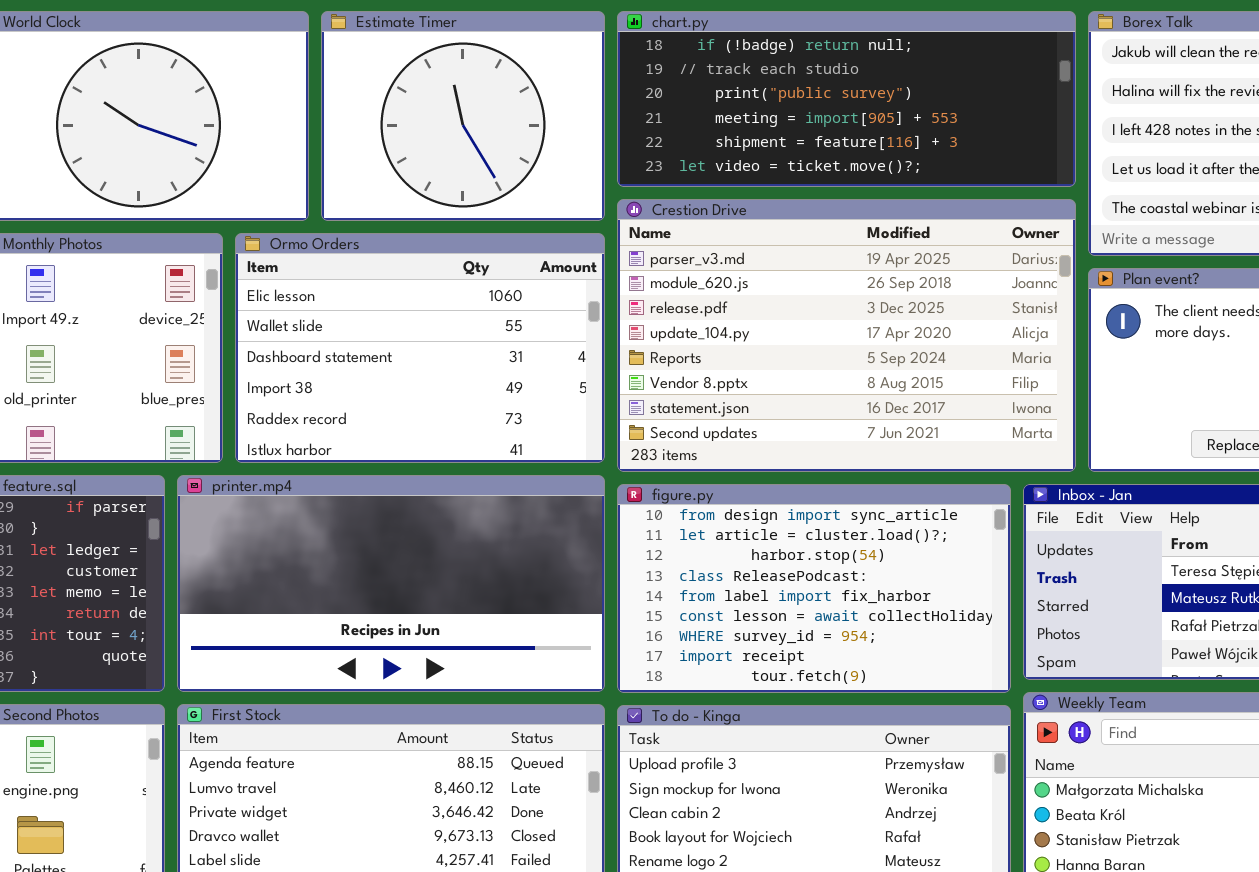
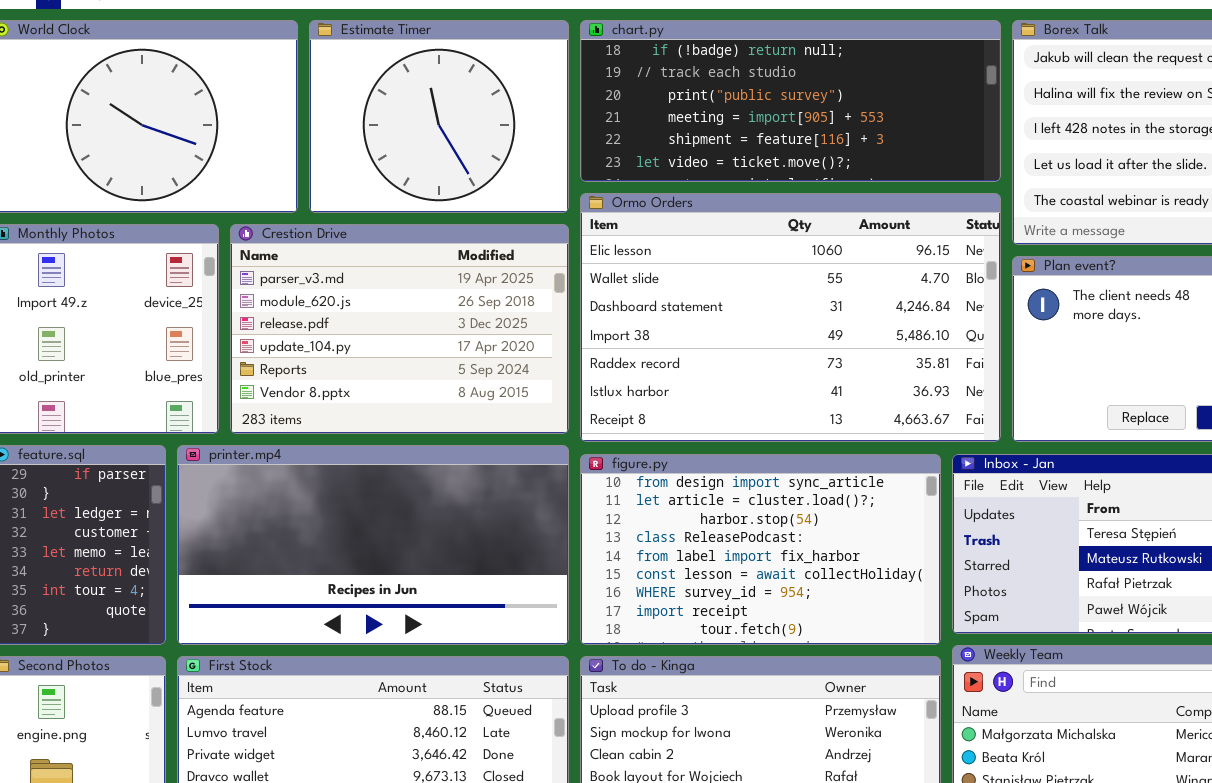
Crestion Drive: [617,199,1076,472] -> [230,224,569,434], moved, resized
Ormo Orders: [235,233,605,463] -> [580,193,1001,442], moved, resized

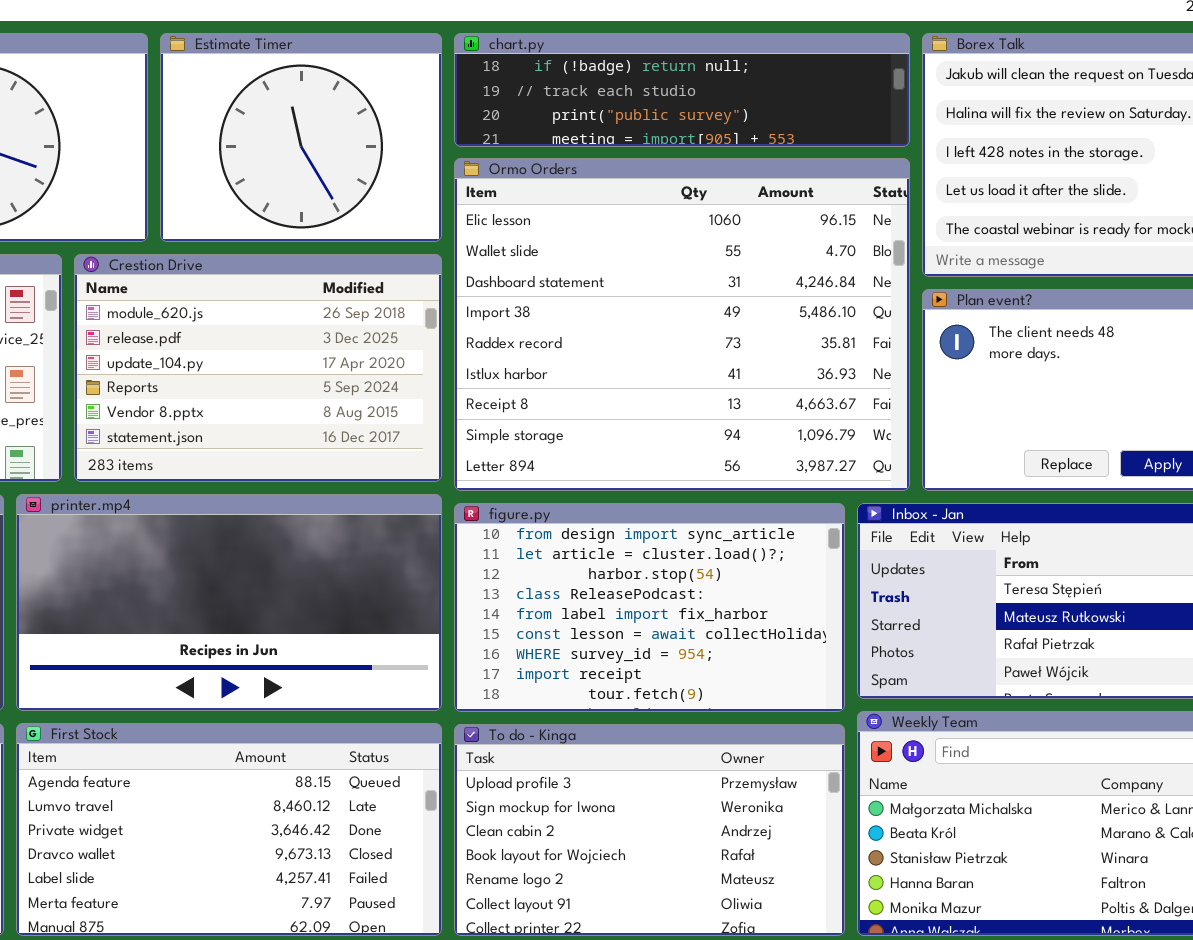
chart.py: [580,20,1001,182] -> [454,33,910,147], resized
Ormo Orders: [580,193,1001,442] -> [454,158,910,491], resized
Crestion Drive: [230,224,569,434] -> [74,254,442,482], scrolled down 1 row

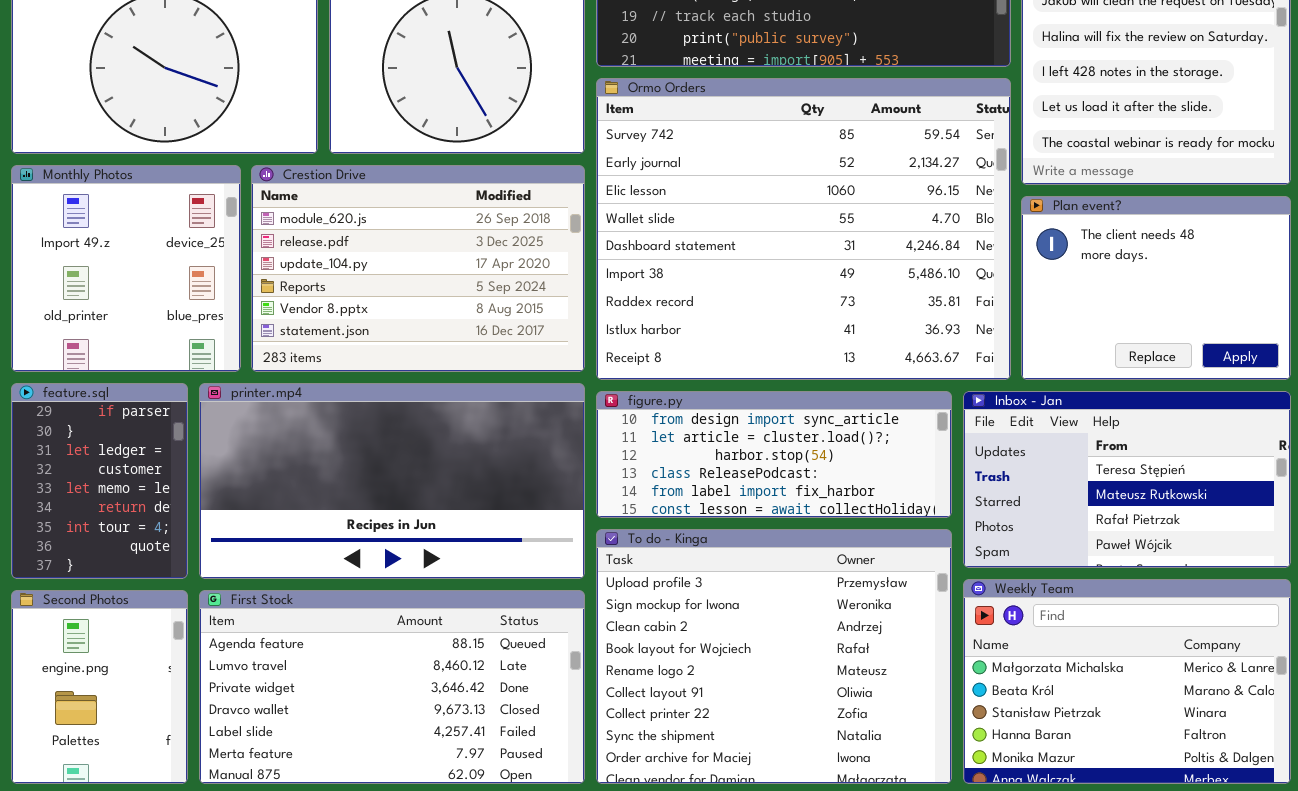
Ormo Orders: [454,158,910,491] -> [596,78,1011,380], scrolled up 2 rows
figure.py: [454,503,845,712] -> [596,391,952,518], resized
To do - Kinga: [454,724,845,936] -> [596,529,952,784], resized

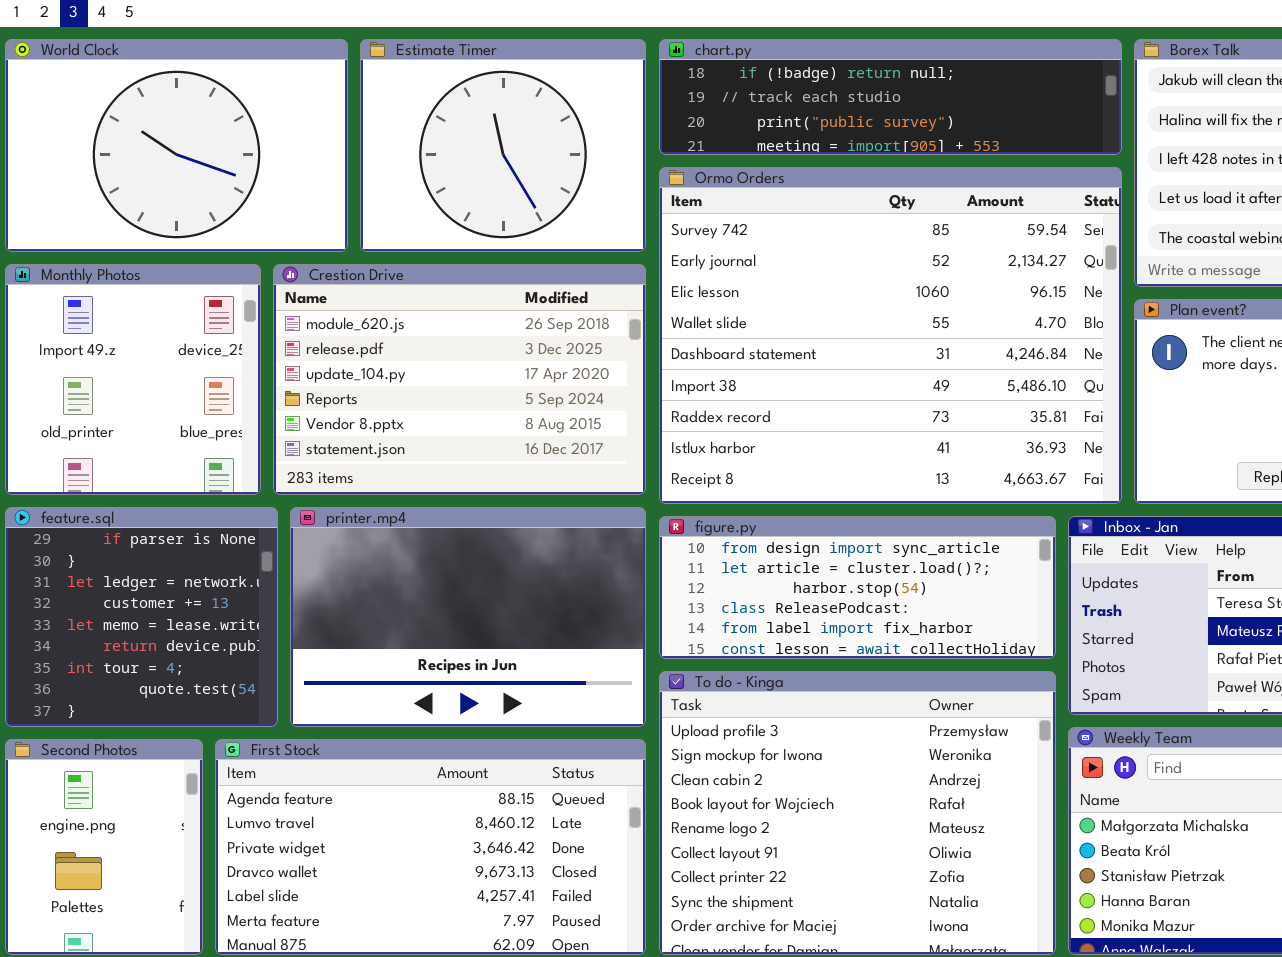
feature.sql: [11,383,188,579] -> [5,507,278,727], resized
printer.mp4: [199,383,585,579] -> [290,507,646,727], resized

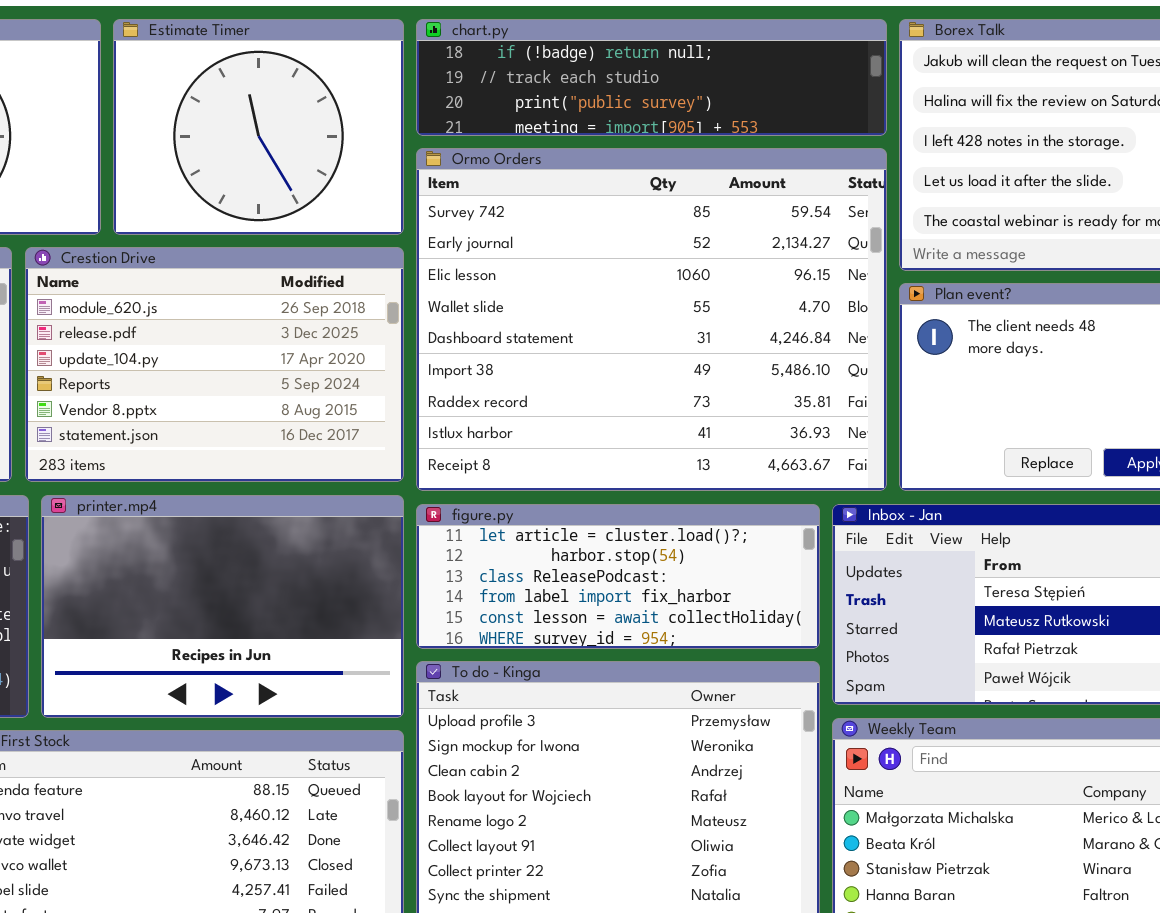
figure.py: [659,516,1056,659] -> [416,504,820,649], scrolled down 1 row

